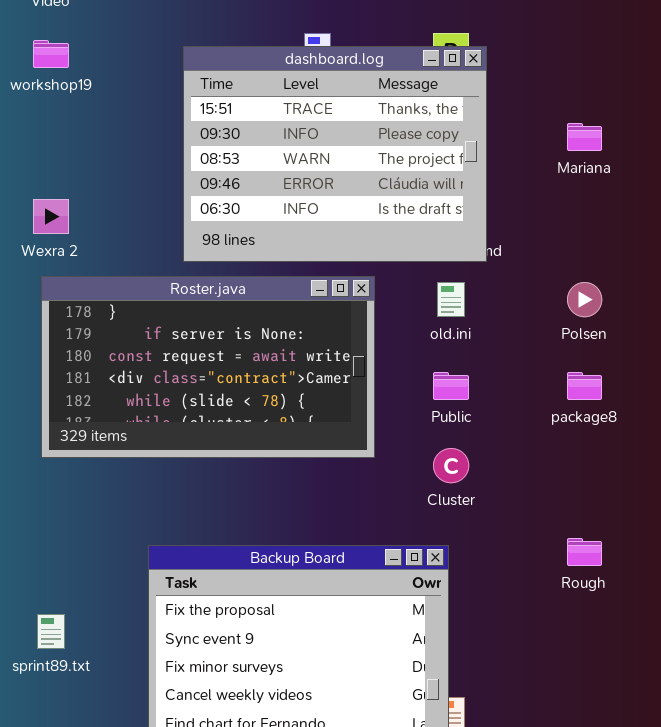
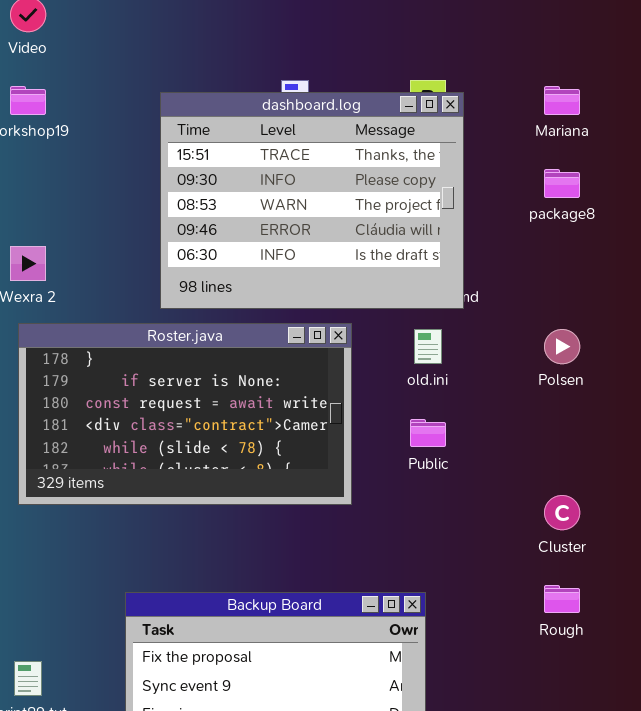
Mariana: [567,123,602,151] -> [544,86,580,115], moved
package8: [567,372,602,400] -> [544,169,580,198], moved
Cluster: [433,448,469,483] -> [544,495,580,530], moved

